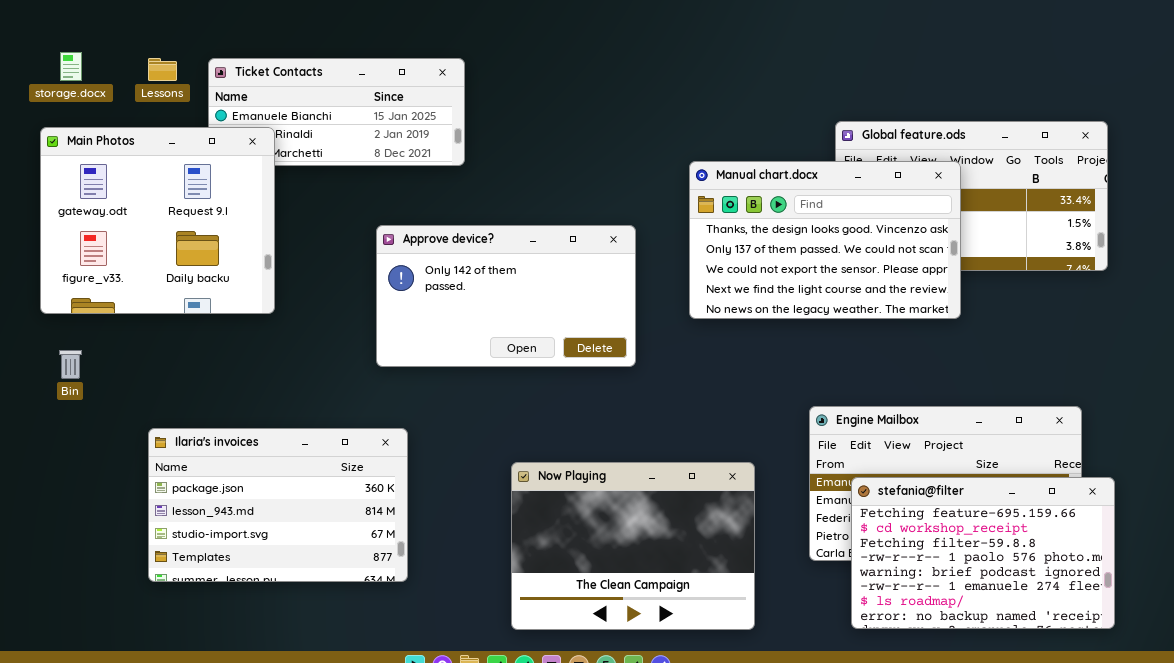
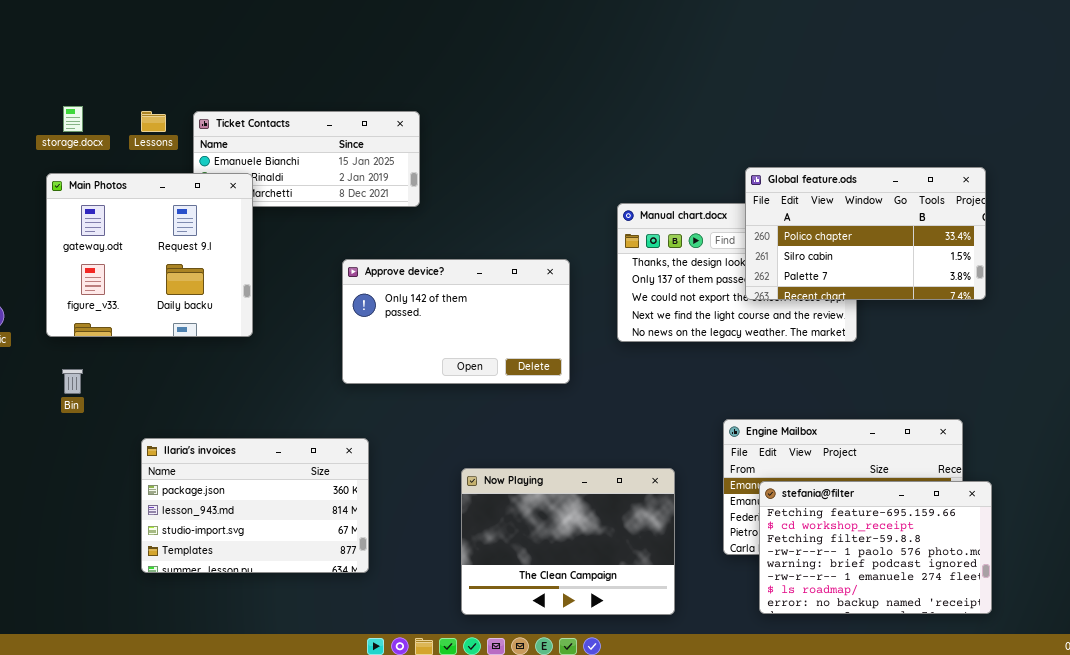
Global feature.ods: [835,121,1108,271] -> [745,167,986,300], raised

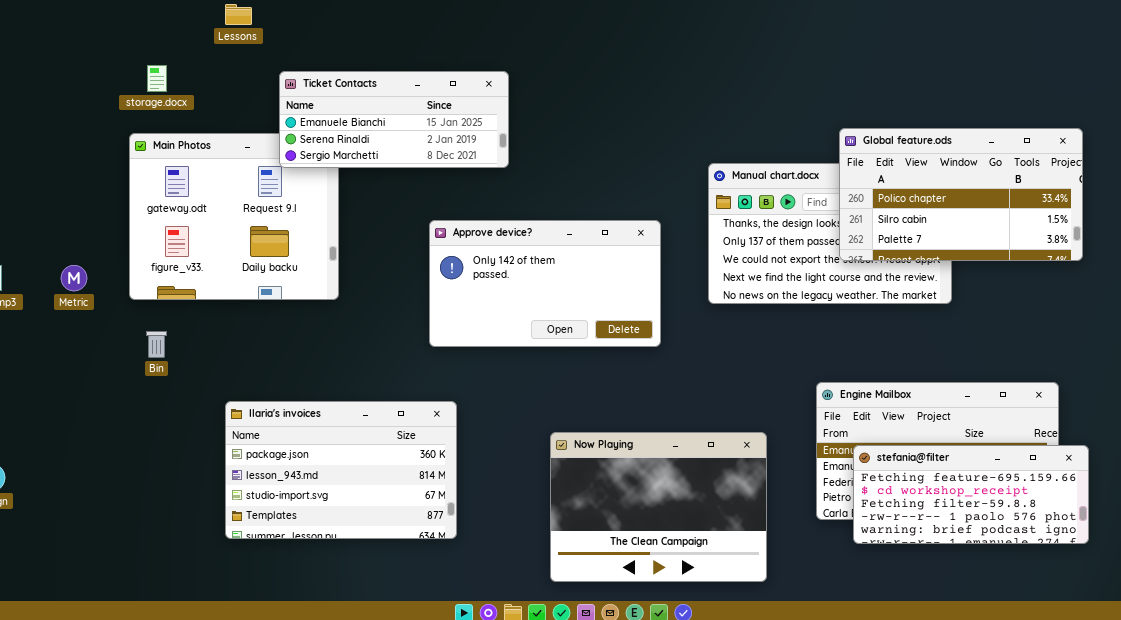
Lessons: [141,111,166,132] -> [225,4,252,25], moved
Ticket Contacts: [193,111,420,207] -> [279,71,509,168], raised
stefania@filter: [759,481,992,614] -> [853,445,1089,544], resized

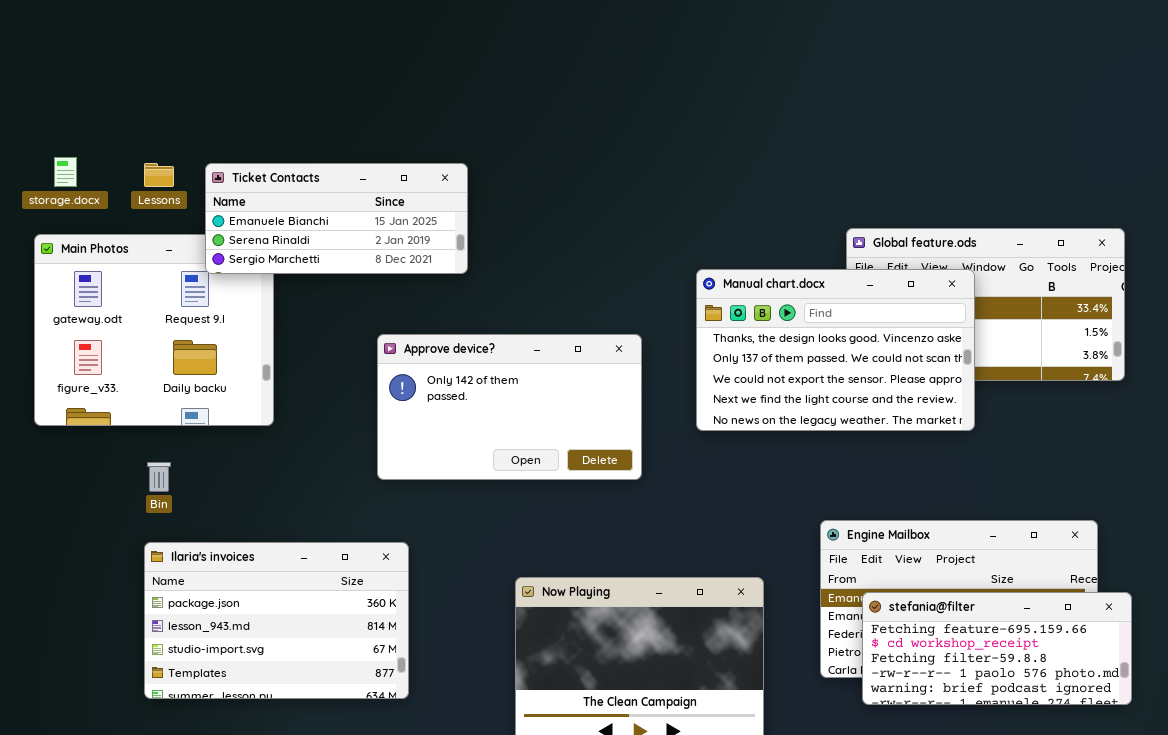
Lessons: [225,4,252,25] -> [144,163,174,187], moved
Manual chart.docx: [708,163,952,304] -> [696,269,975,431], raised
Bin: [146,331,167,358] -> [147,462,171,492], moved

